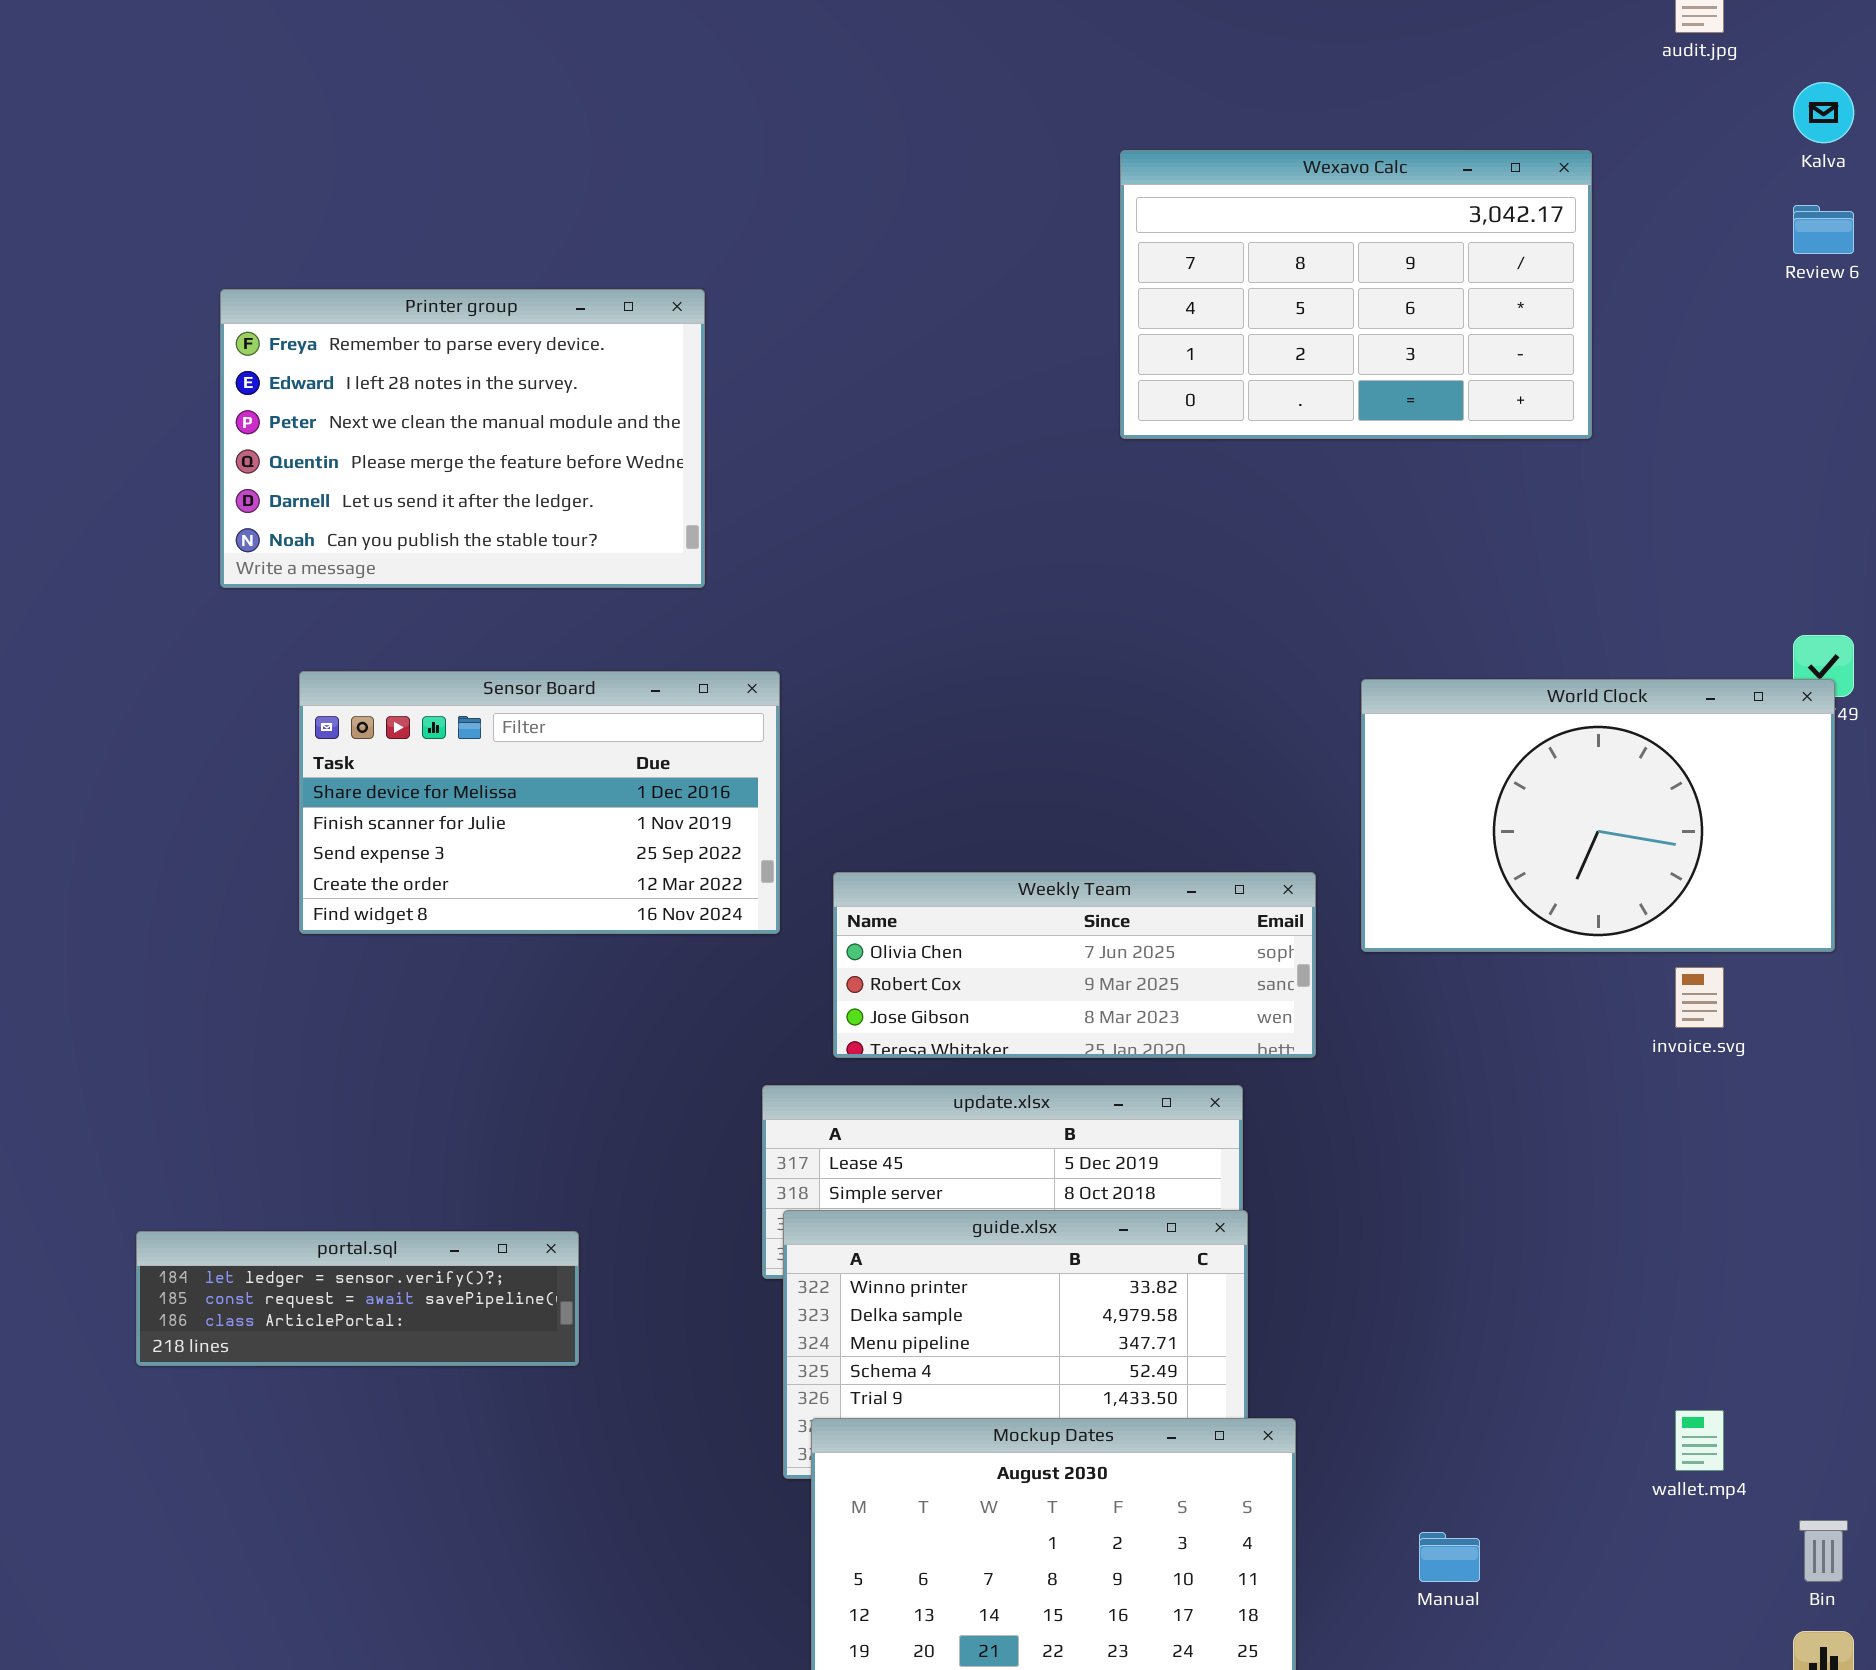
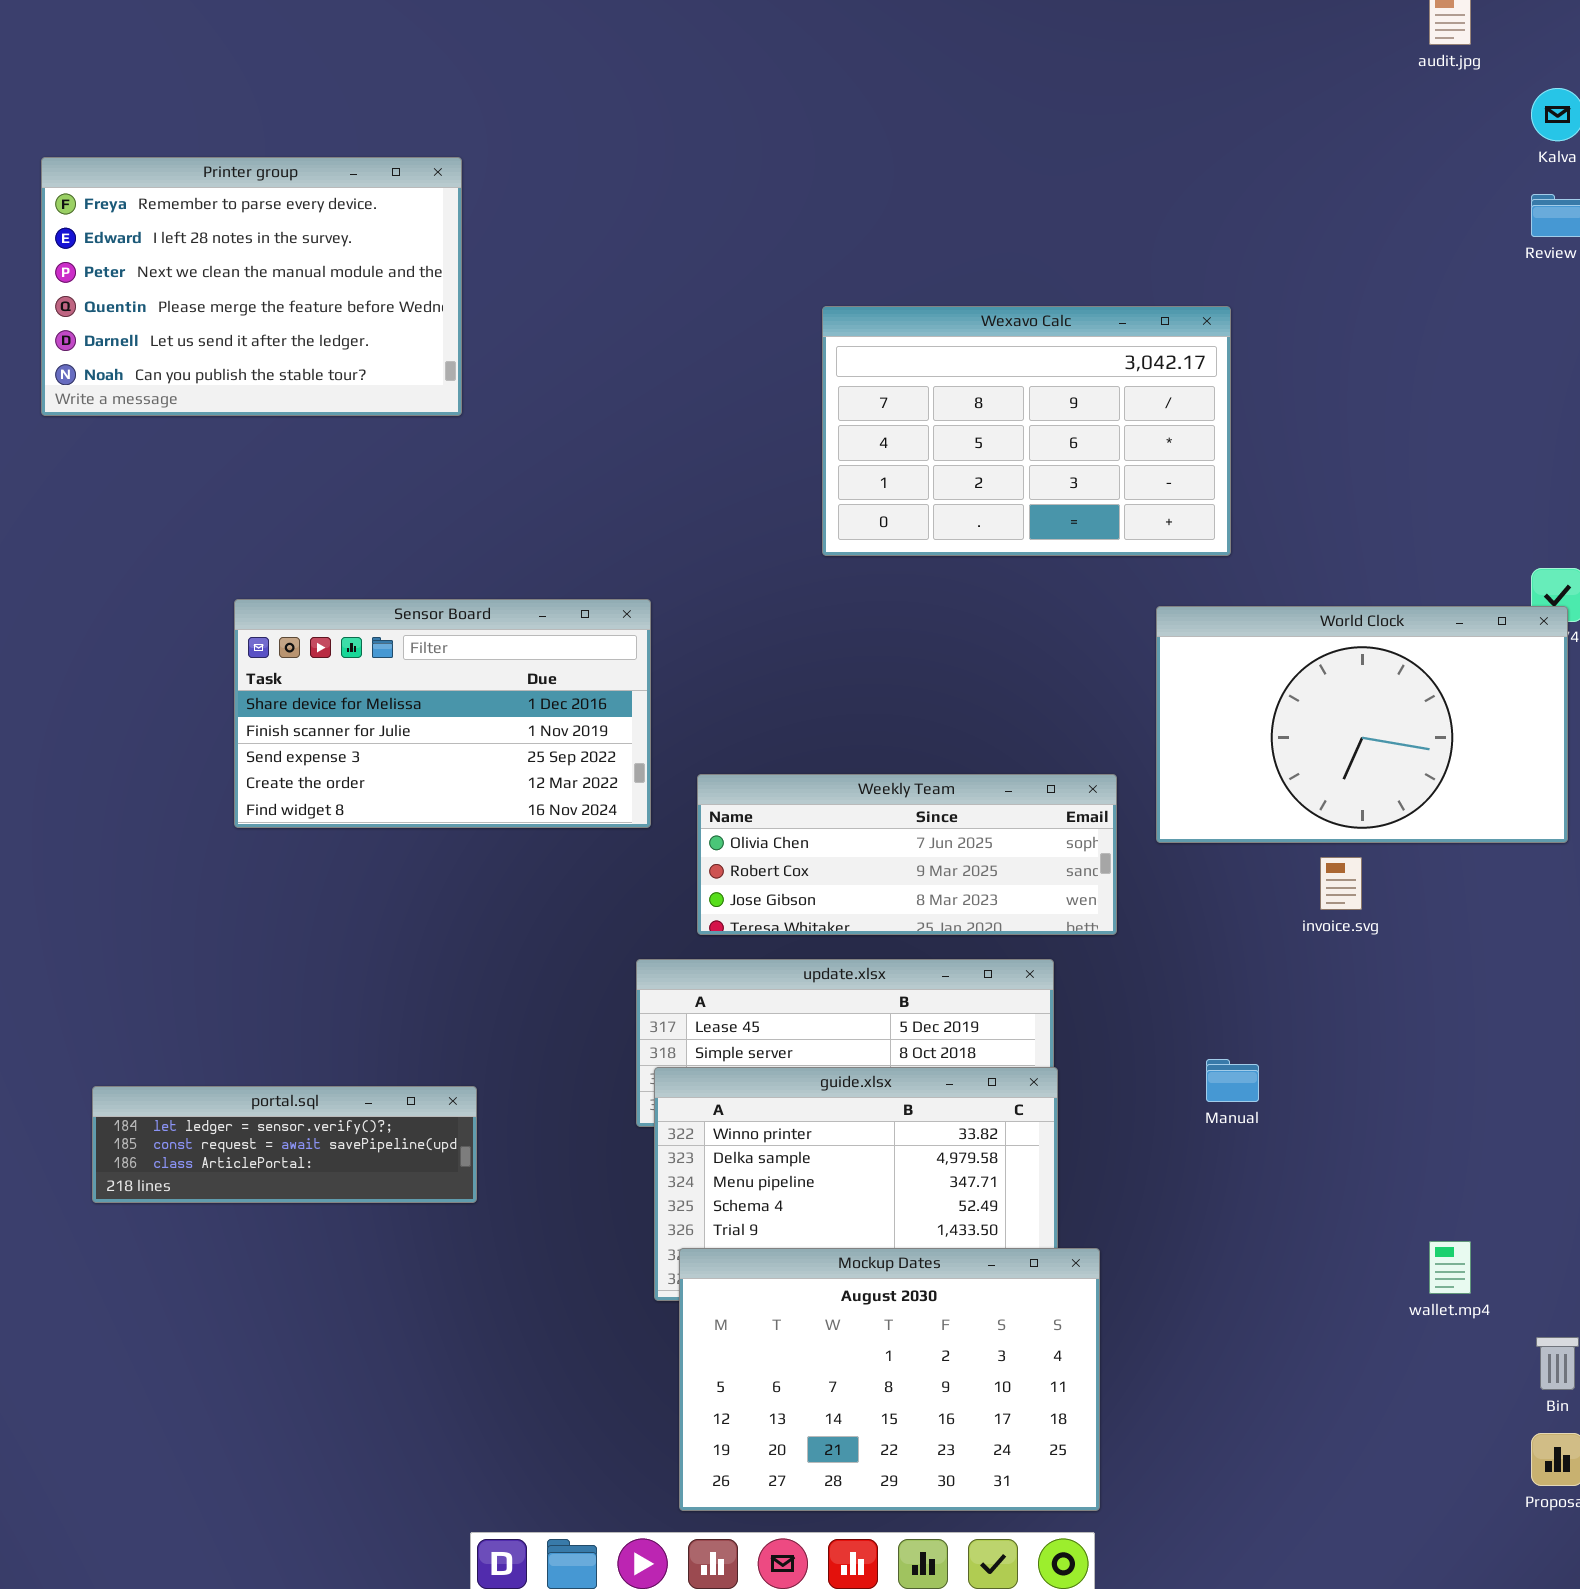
Wexavo Calc: [1120,150,1592,439] -> [822,306,1231,556], moved
Printer group: [220,289,705,588] -> [41,157,462,416], moved
invoice.svg: [1675,967,1724,1028] -> [1320,857,1362,910], moved
Manual: [1419,1532,1480,1582] -> [1206,1059,1259,1102], moved

